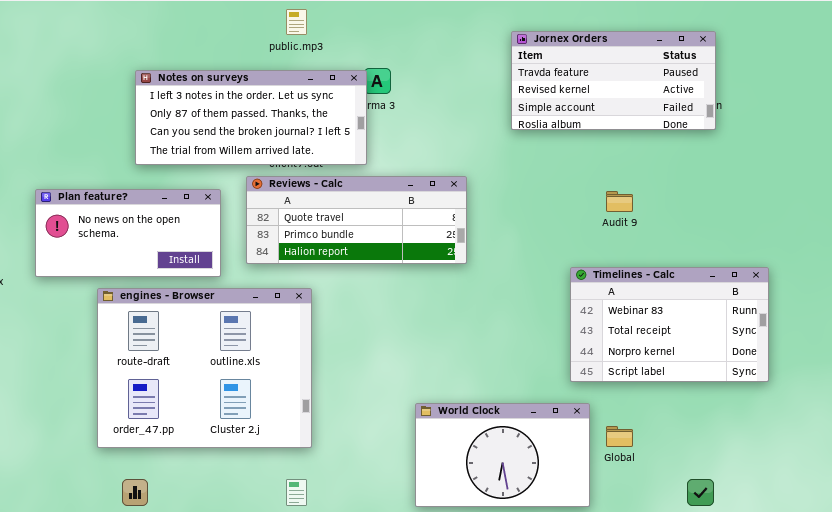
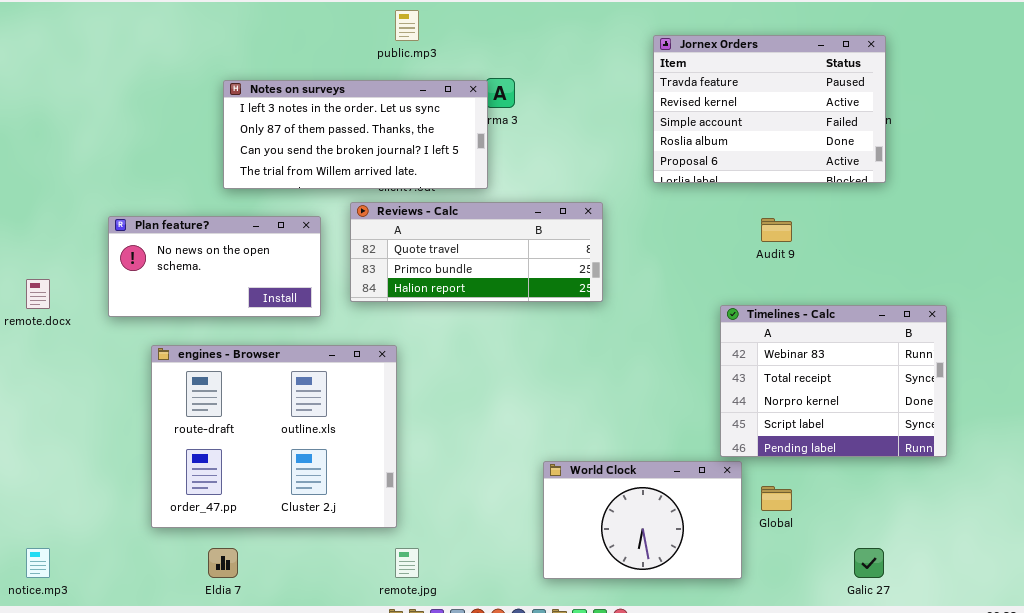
Jornex Orders: [511,31,716,130] -> [653,35,886,183], resized
Timelines - Calc: [570,267,769,382] -> [720,305,947,457], resized
engines - Browser: [97,288,312,448] -> [151,345,397,528], moved

